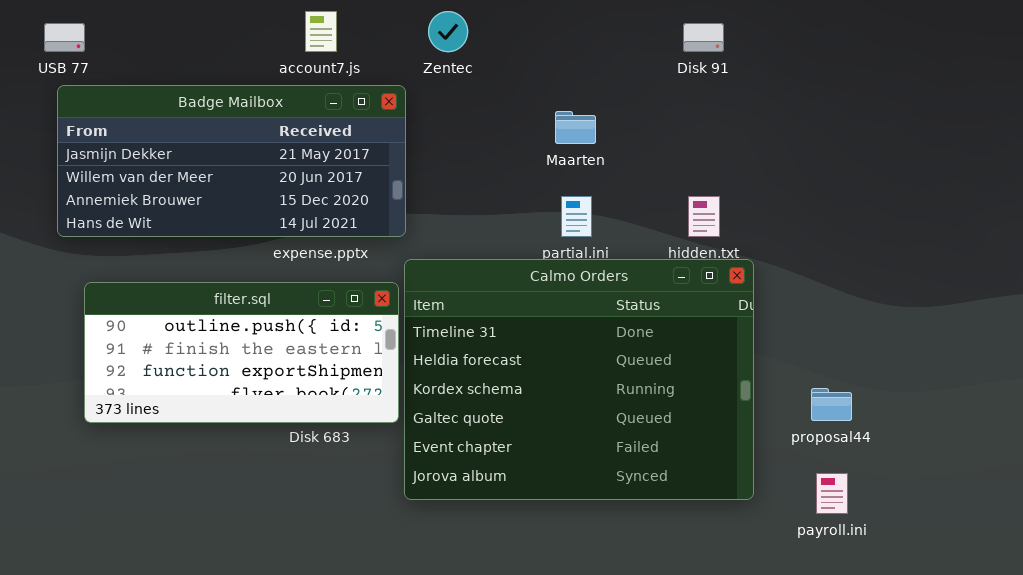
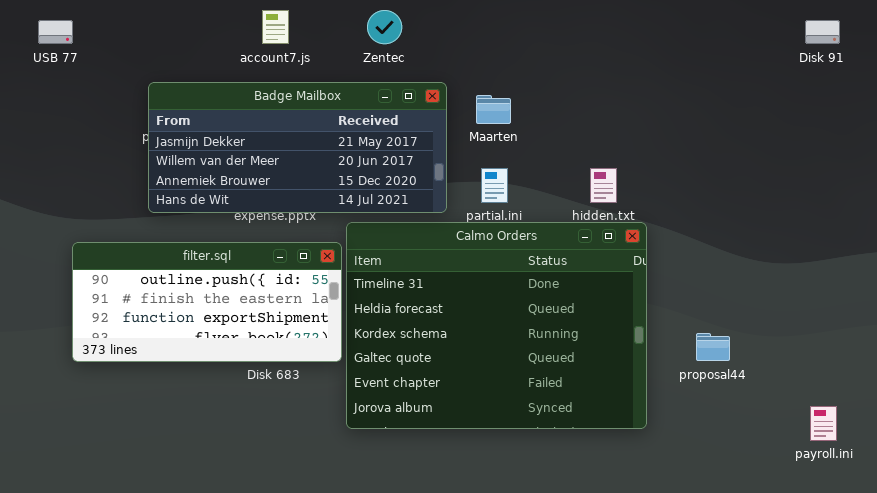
Disk 91: [683,23,724,52] -> [805,20,840,44], moved
Badge Mailbox: [57,85,406,237] -> [148,82,447,213], moved
payroll.ini: [816,473,848,514] -> [810,406,837,441], moved

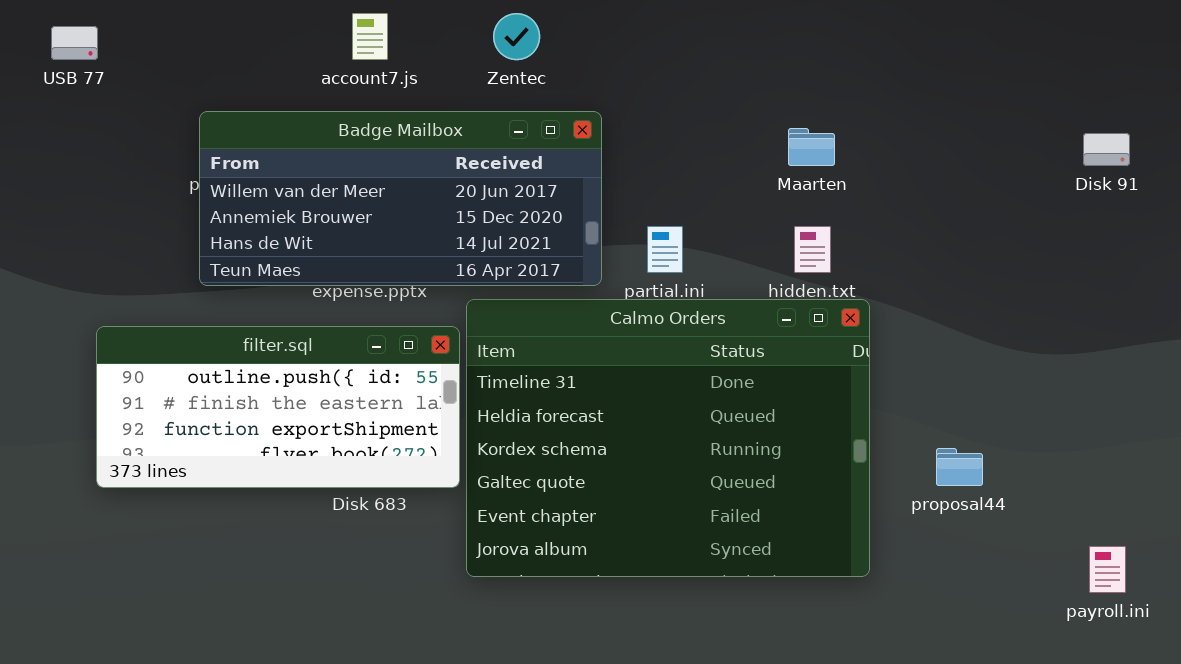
Disk 91: [805,20,840,44] -> [1083,133,1130,166], moved
Badge Mailbox: [148,82,447,213] -> [199,111,602,286], scrolled down 1 row
Maarten: [476,95,511,124] -> [788,128,835,166], moved

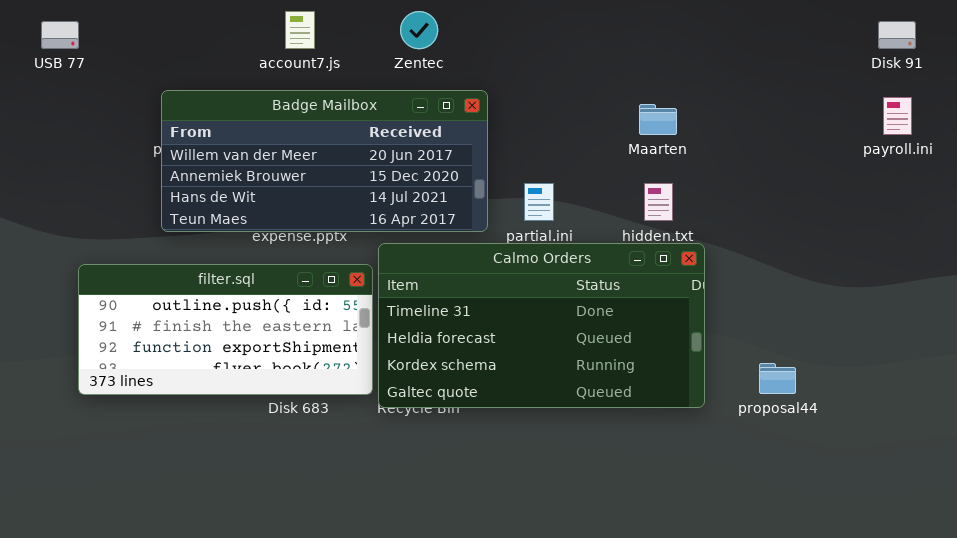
Disk 91: [1083,133,1130,166] -> [878,21,916,49], moved
Calmo Orders: [466,299,870,577] -> [378,243,705,408], resized
payroll.ini: [1089,546,1126,593] -> [883,97,912,135], moved

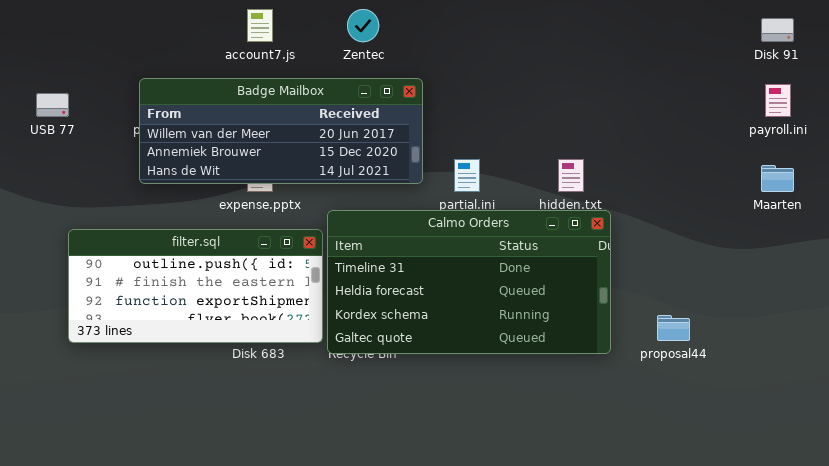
USB 77: [41,21,79,49] -> [36,93,69,117], moved
Badge Mailbox: [161,90,488,232] -> [139,78,423,184], resized
Maarten: [639,104,677,135] -> [761,165,794,192], moved

